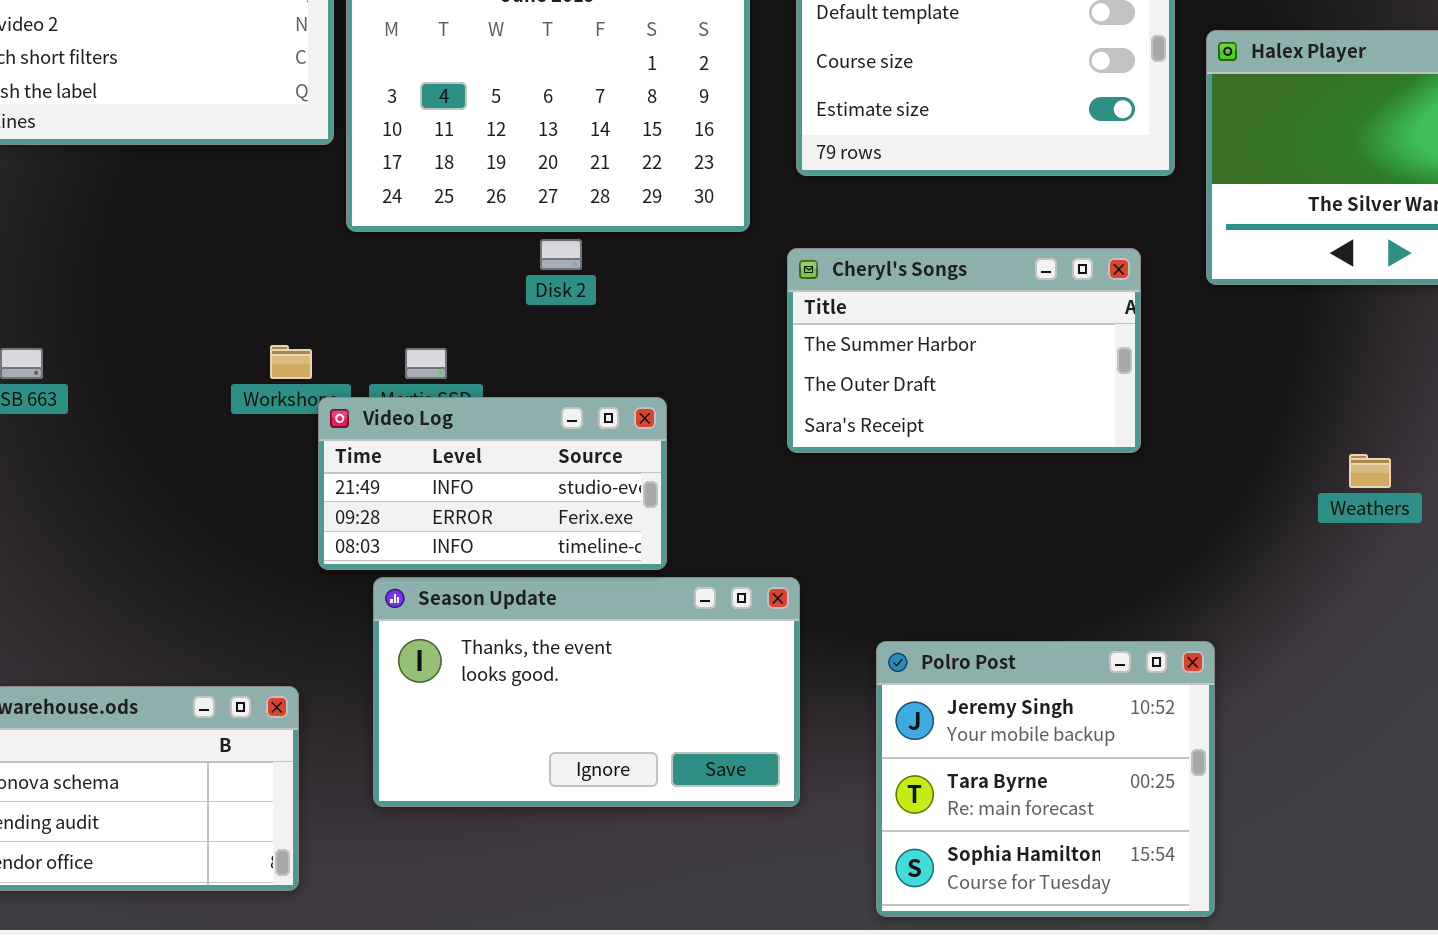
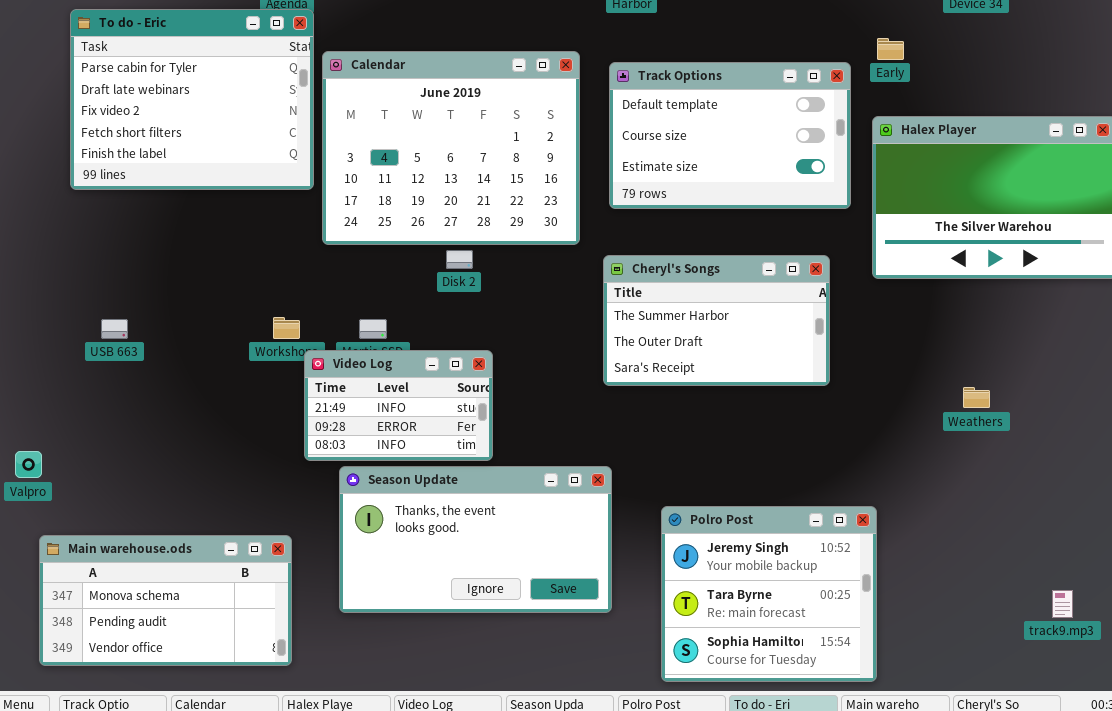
Video Log: [318,397,667,570] -> [304,350,493,461], resized

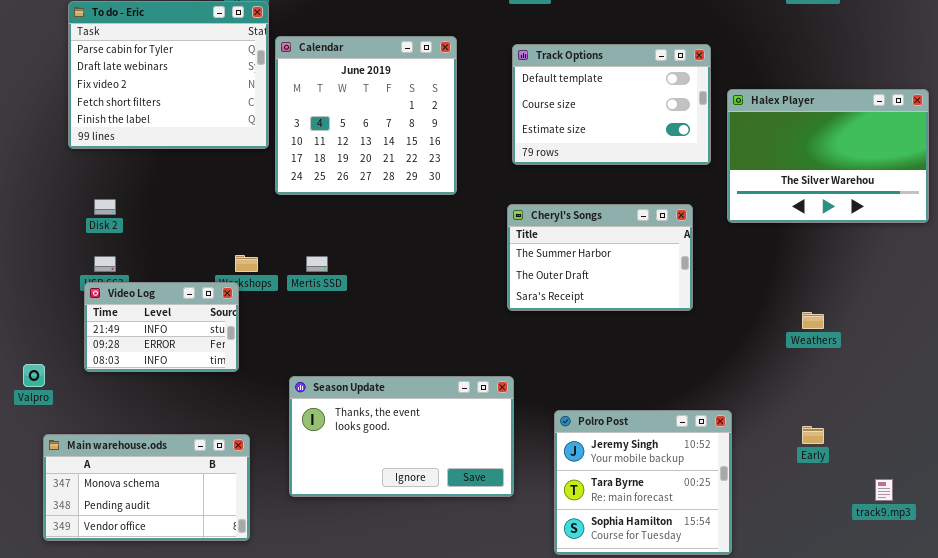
Early: [877,38,904,60] -> [802,426,824,444], moved
Calendar: [322,51,580,245] -> [275,36,457,195], resized
Disk 2: [446,250,473,269] -> [94,199,116,215], moved
Video Log: [304,350,493,461] -> [84,282,239,372], moved

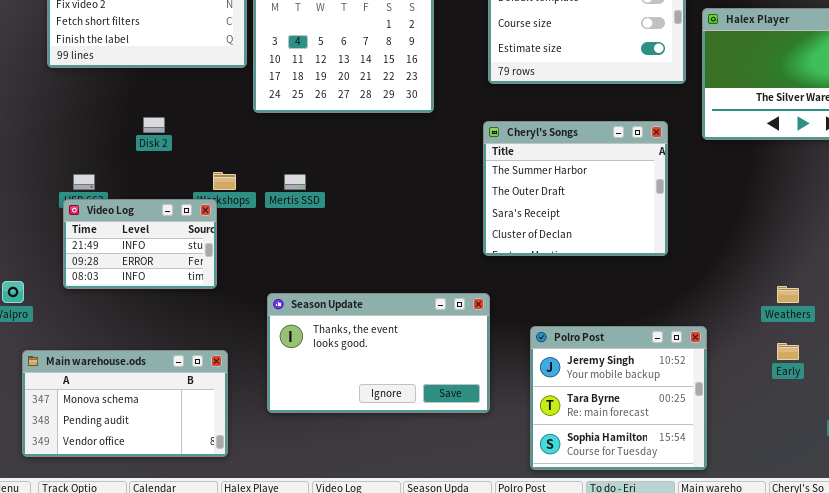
Disk 2: [94,199,116,215] -> [143,117,165,133], moved
Cheryl's Songs: [507,204,693,311] -> [483,121,668,256], resized
Weathers: [802,312,824,329] -> [777,286,799,303], moved

